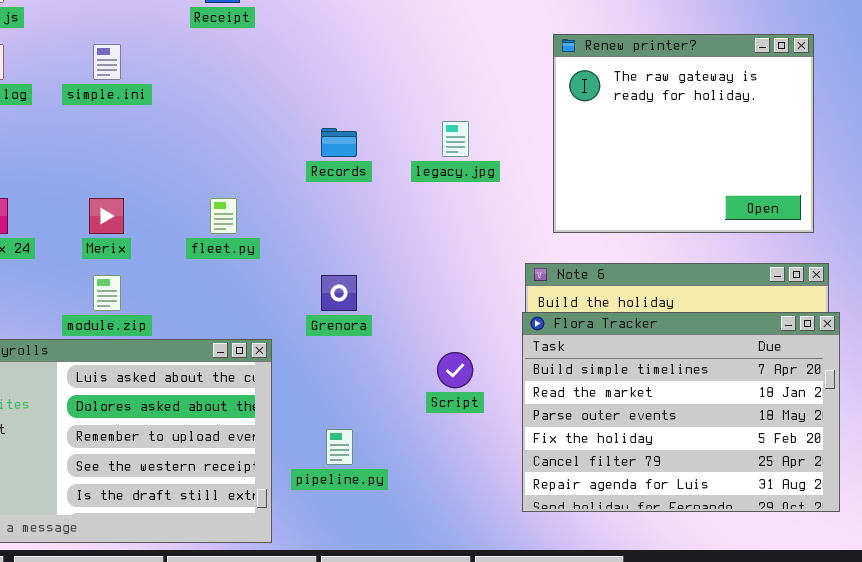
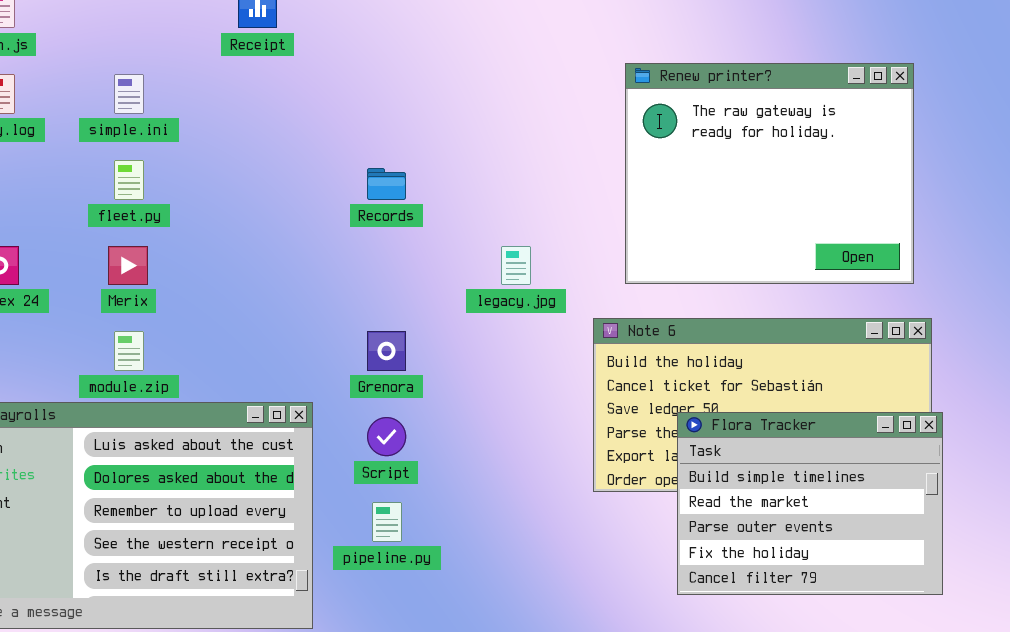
legacy.jpg: [442,121,469,157] -> [501,246,531,285], moved
fleet.py: [210,198,237,234] -> [114,160,144,200], moved
Flora Tracker: [522,312,840,512] -> [677,412,943,595], resized
Script: [437,352,473,388] -> [367,417,406,456], moved

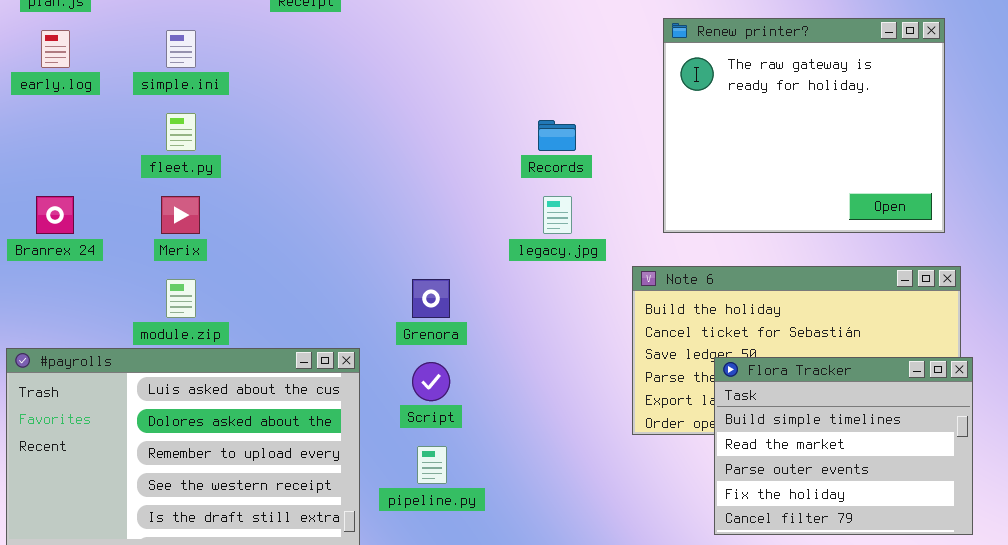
Records: [367,168,406,200] -> [538,120,576,151], moved

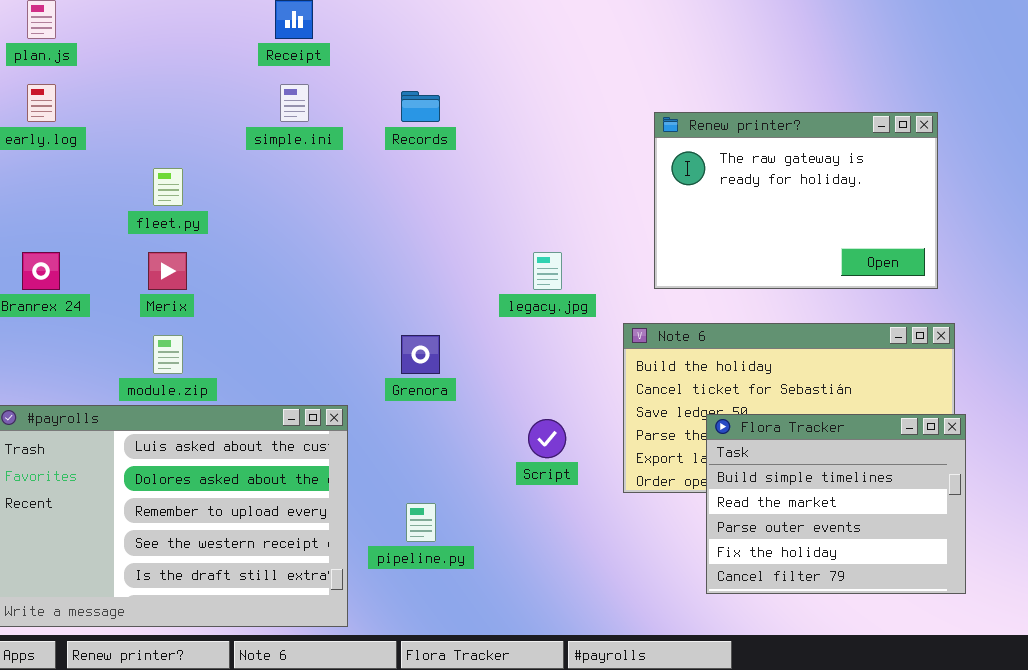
Renew printer?: [663,18,945,233] -> [654,112,938,289], resized
simple.ini: [166,30,196,68] -> [280,84,309,122], moved
Records: [538,120,576,151] -> [401,91,440,122], moved
Script: [412,362,450,401] -> [528,419,566,458], moved

